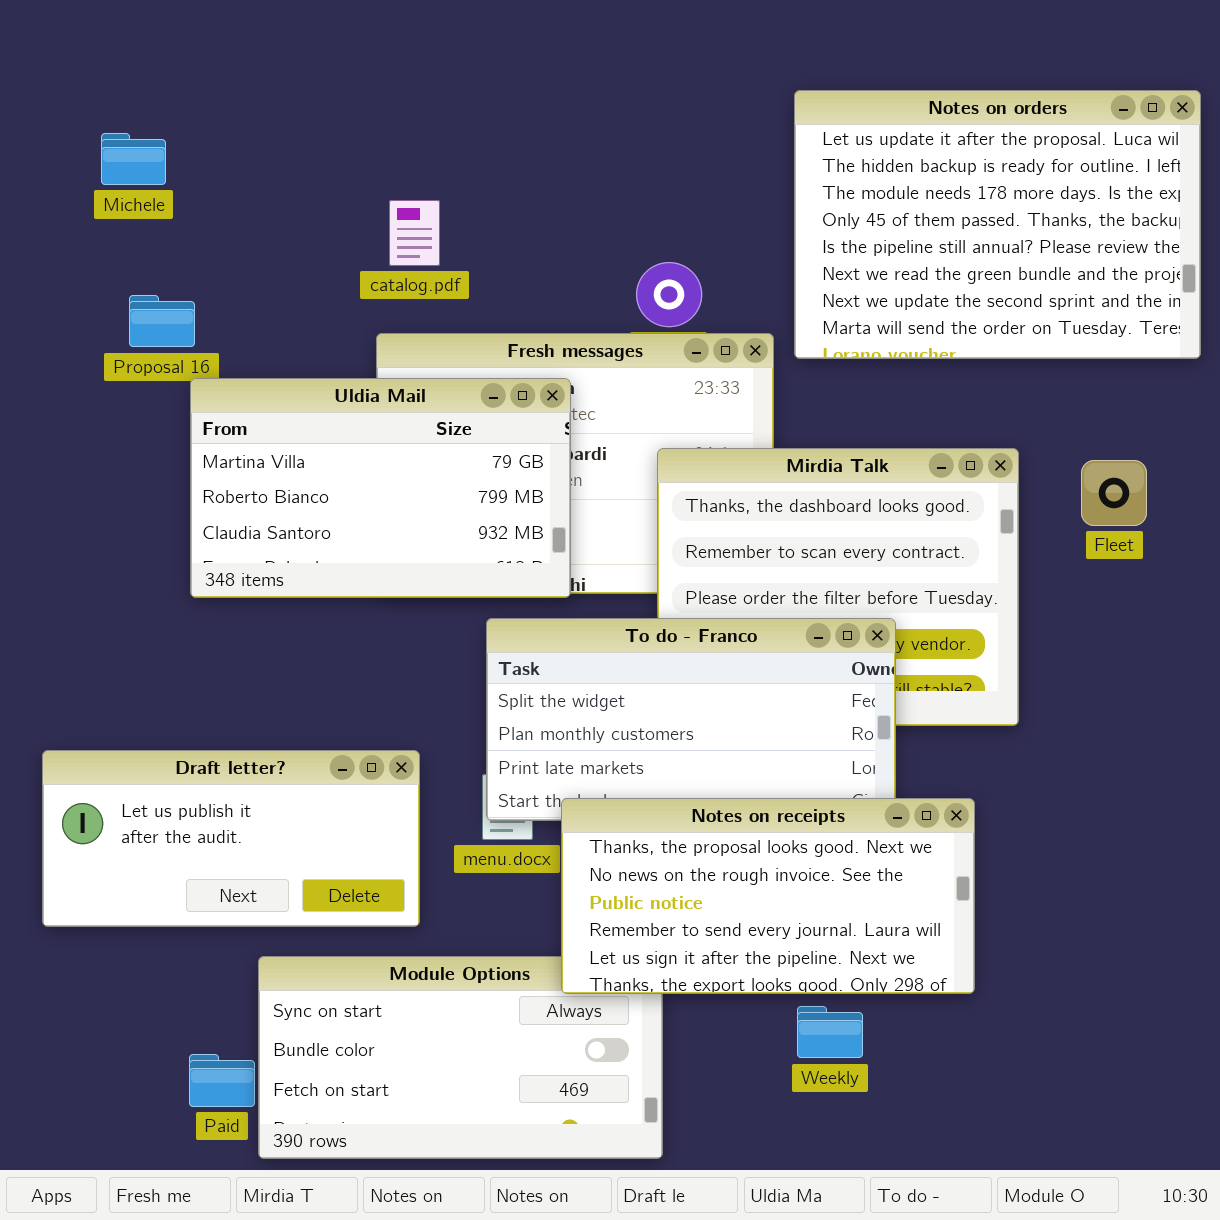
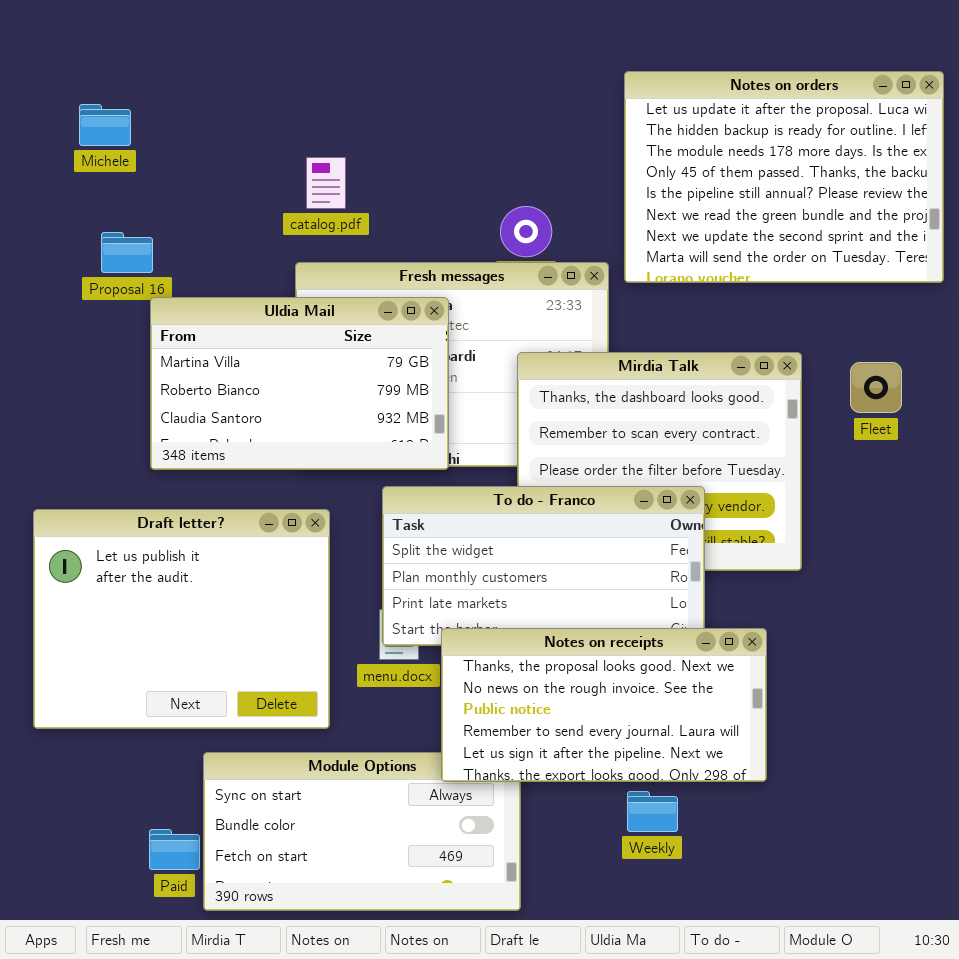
Draft letter?: [42,750,420,927] -> [33,509,330,729], resized

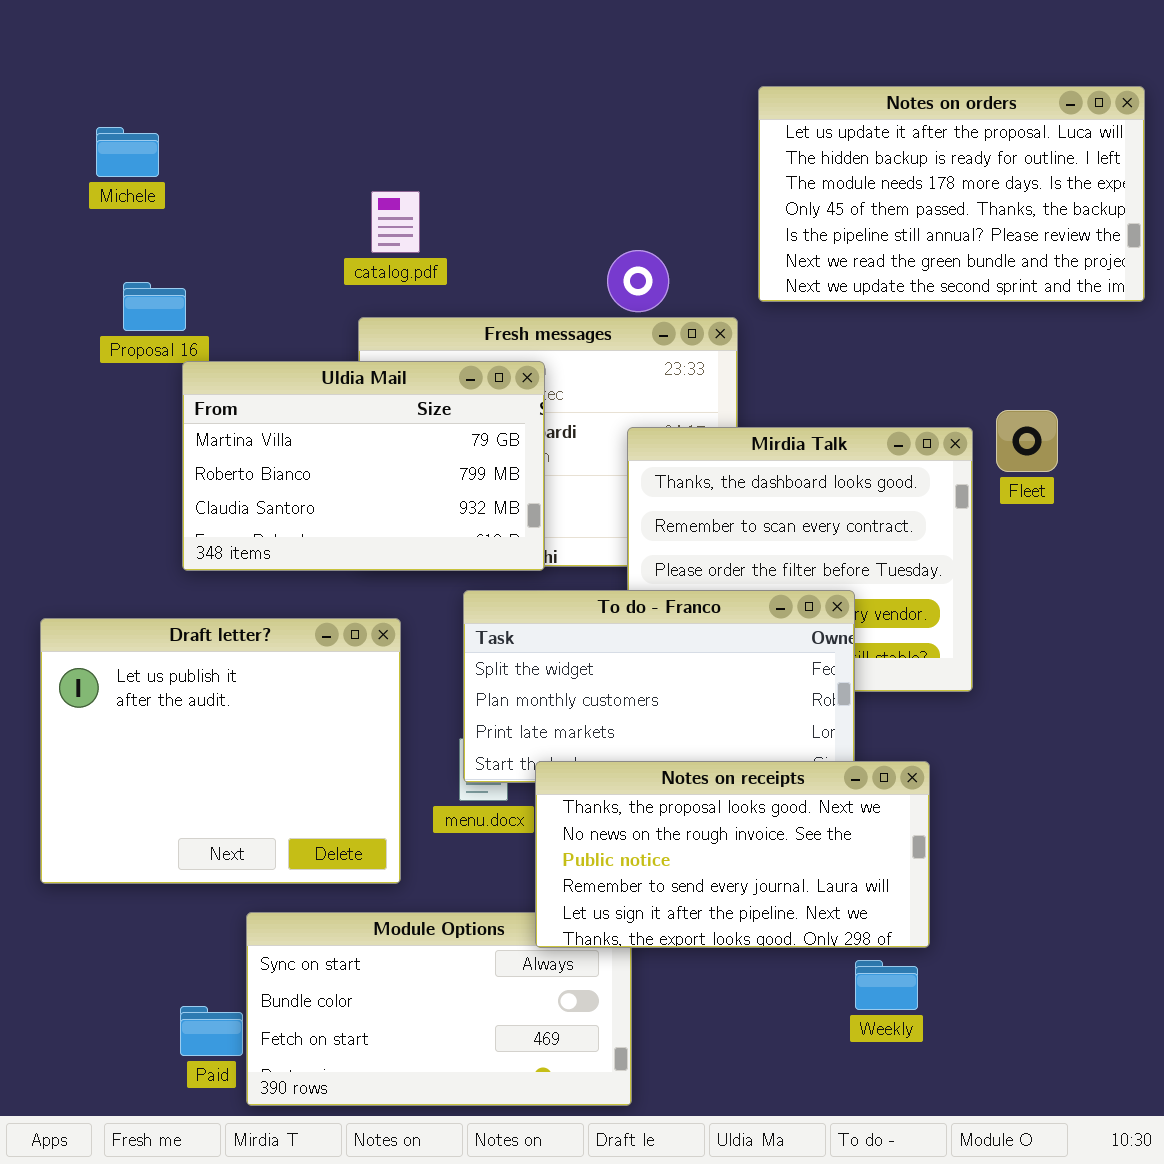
Notes on orders: [624,71,944,283] -> [758,86,1145,302], resized
Fleet: [850,362,902,413] -> [996,410,1058,472], moved
Weekly: [627,791,678,832] -> [855,960,918,1010], moved

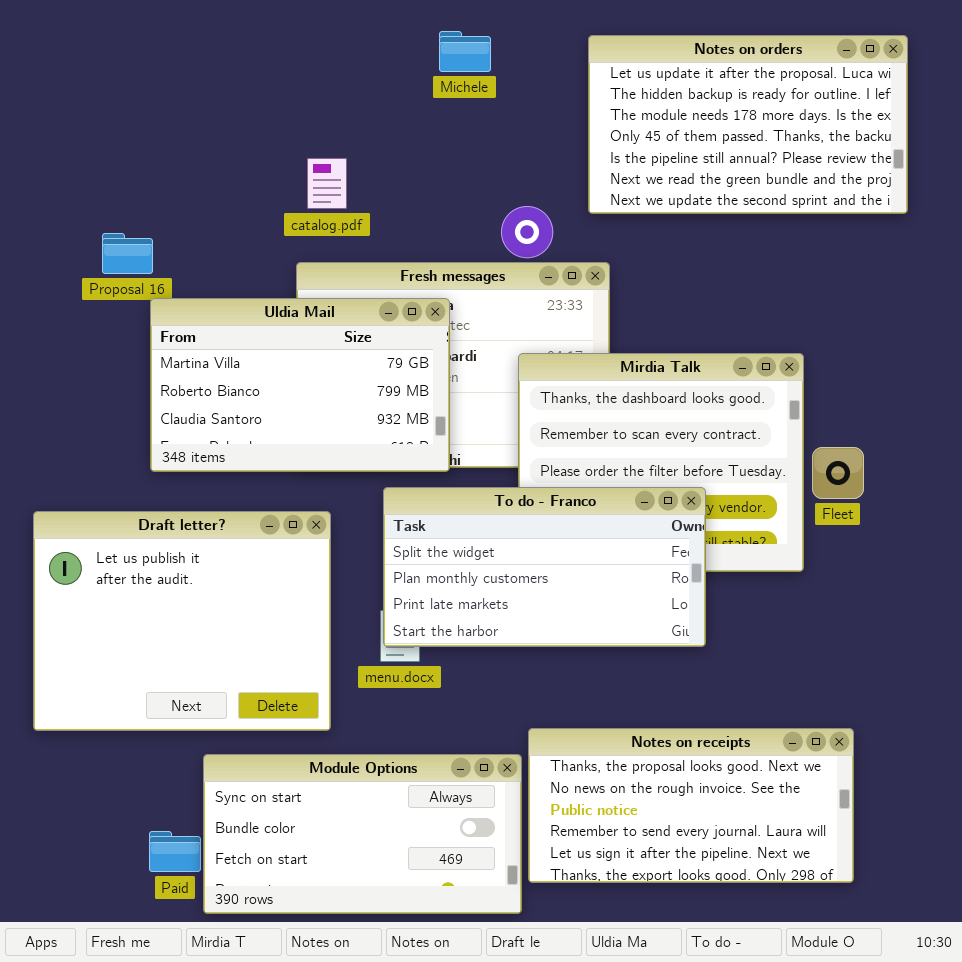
Notes on orders: [758,86,1145,302] -> [588,35,908,214], moved
Michele: [96,127,159,177] -> [439,31,491,72], moved
Fleet: [996,410,1058,472] -> [812,447,864,499], moved
Notes on receipts: [535,761,930,948] -> [528,728,854,883], moved

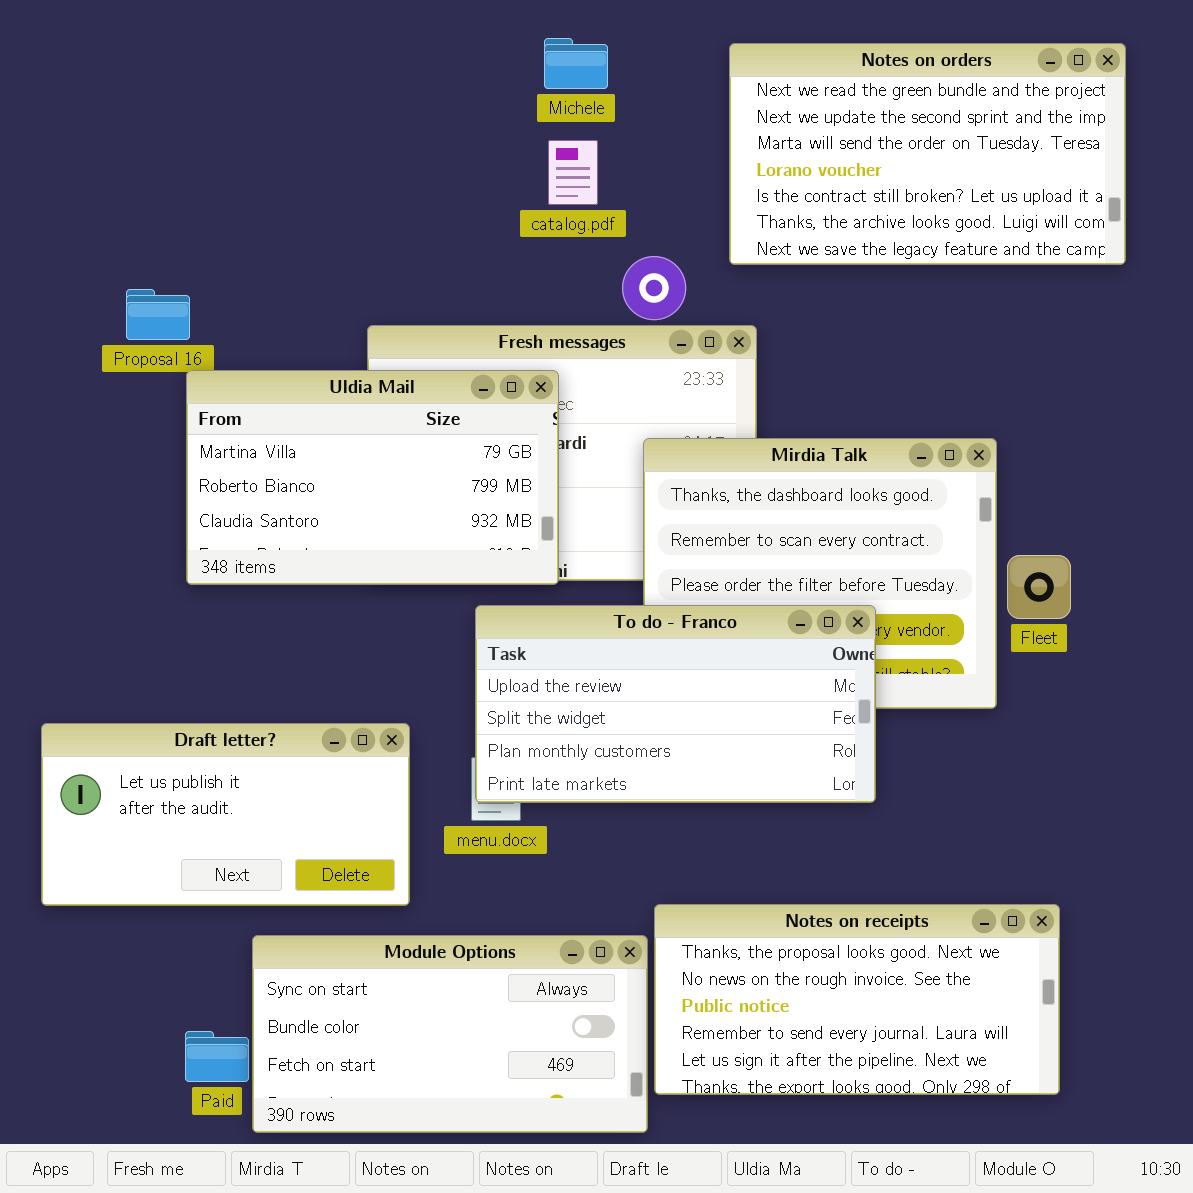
Notes on orders: [588,35,908,214] -> [729,43,1126,265], scrolled down 5 rows
catalog.pdf: [307,158,347,209] -> [548,140,598,205], moved
To do - Franco: [383,487,706,647] -> [475,605,876,803], scrolled up 1 row
Draft letter?: [33,511,331,731] -> [41,723,410,906], resized

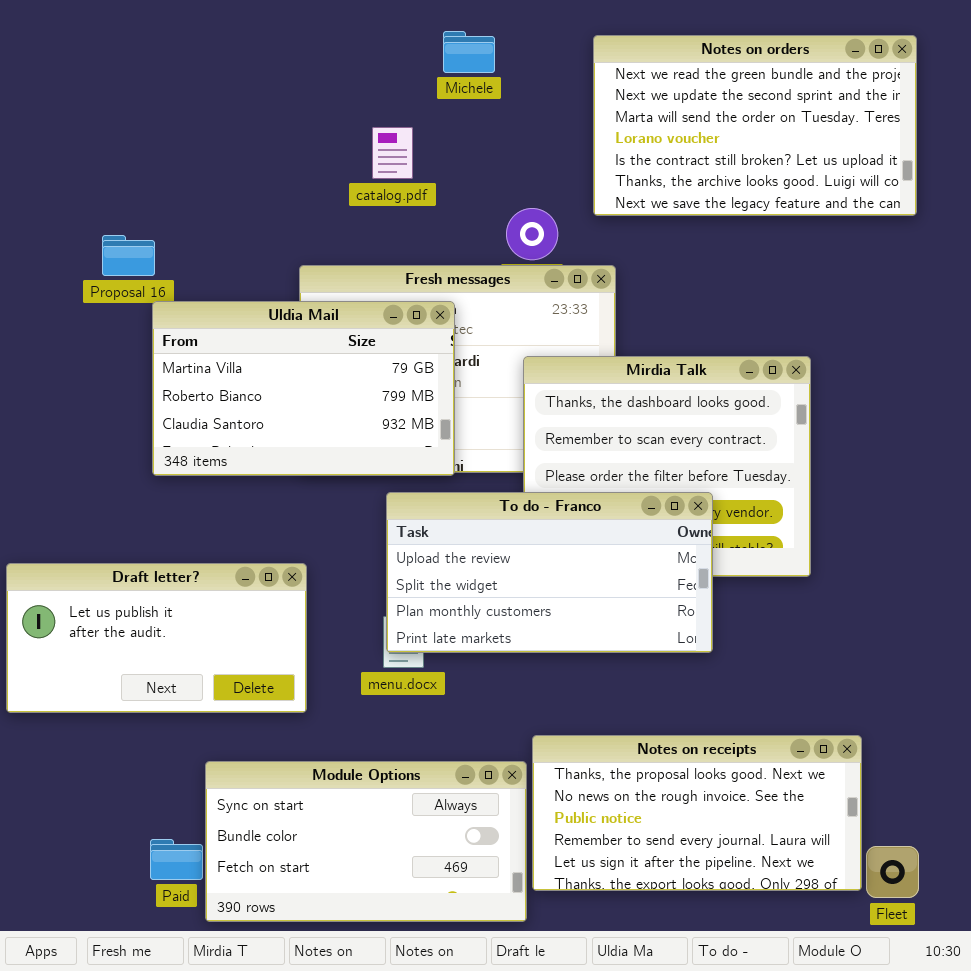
catalog.pdf: [548,140,598,205] -> [372,127,413,179], moved
Fleet: [1007,555,1071,619] -> [866,846,919,898], moved
Draft letter?: [41,723,410,906] -> [6,563,307,713], moved

